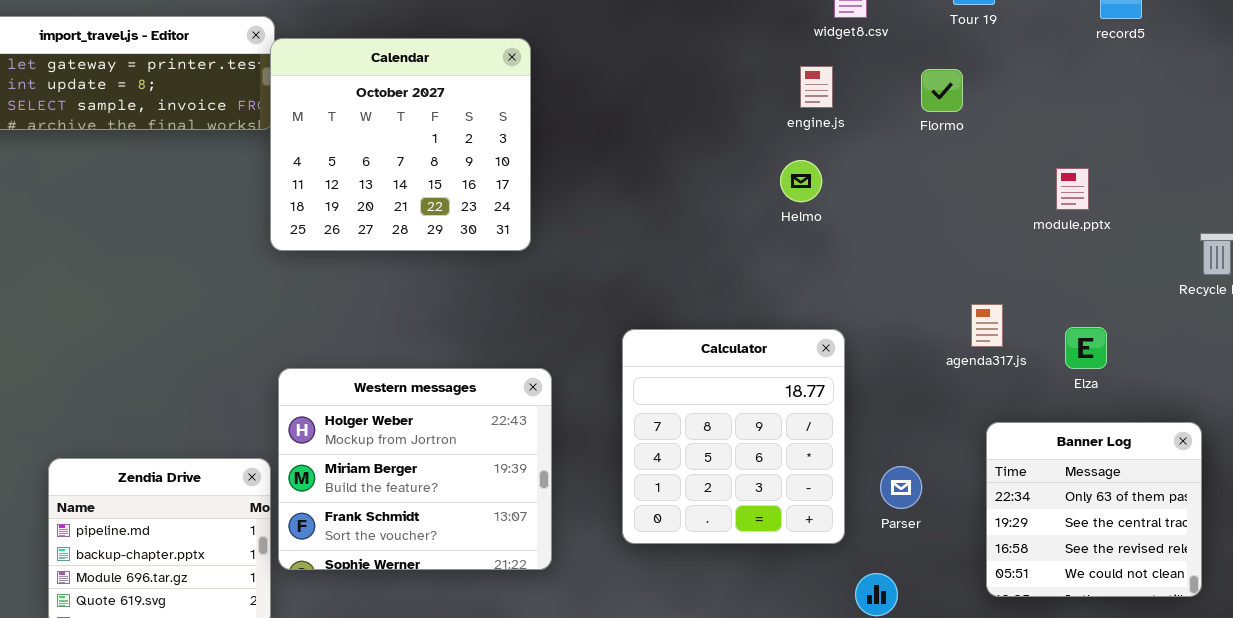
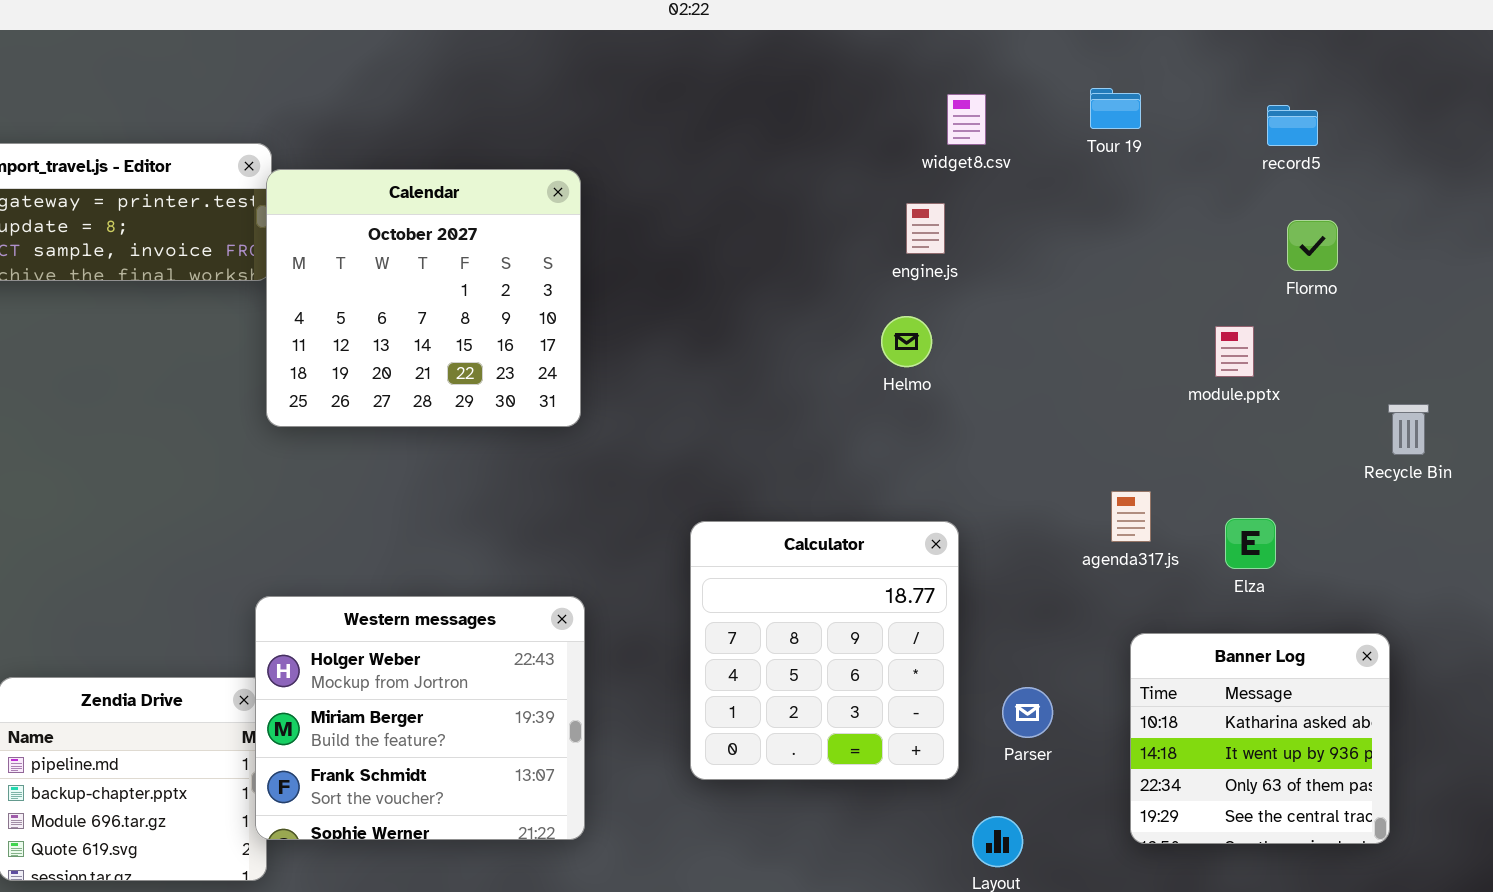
Flormo: [921,69,963,112] -> [1287,220,1338,271], moved
Western messages: [278,368,552,570] -> [255,596,585,840], moved
Banner Log: [986,422,1202,597] -> [1130,633,1390,844], scrolled up 2 rows

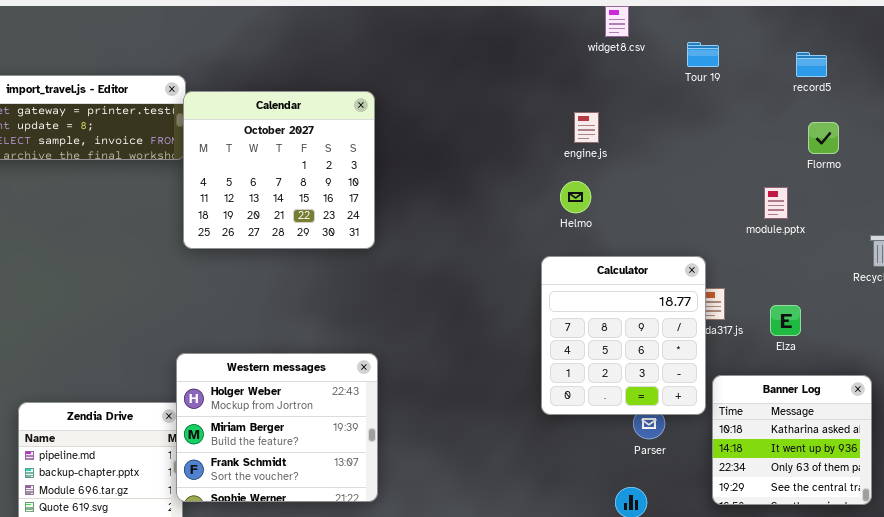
widget8.csv: [947,94,986,145] -> [605,6,629,37], moved
Calculator: [690,521,959,780] -> [541,256,706,415], moved

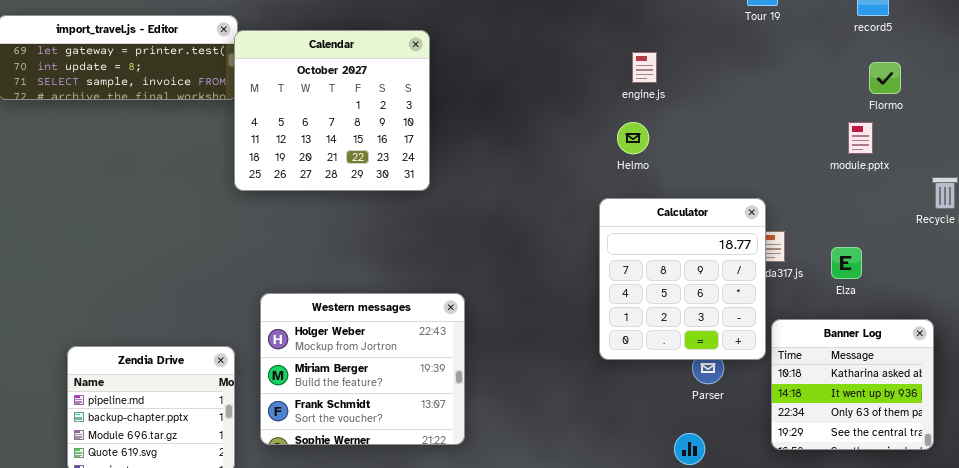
module.pptx: [764,187,788,219] -> [848,122,873,154], moved
Western messages: [176,353,378,502] -> [260,293,465,445], moved

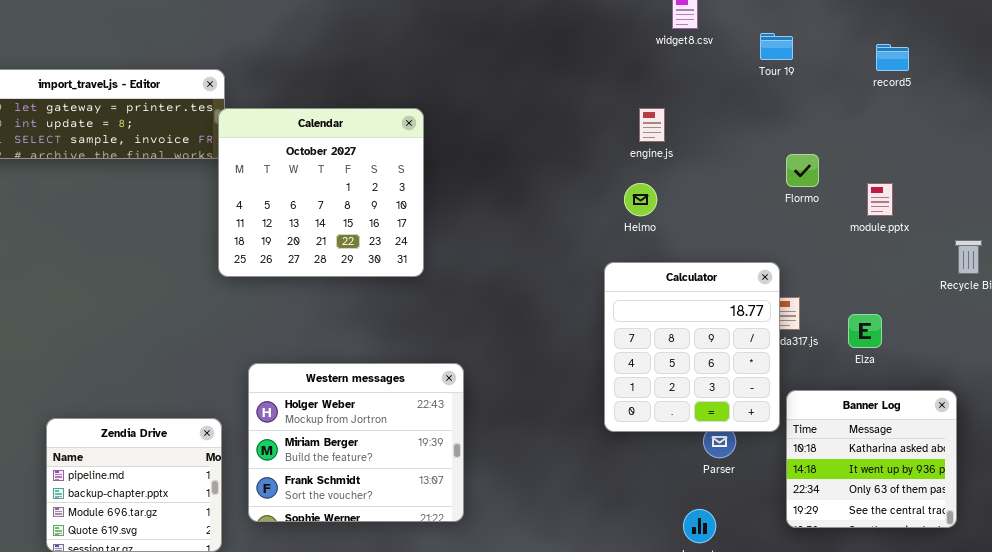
Calendar: [234,30,430,191] -> [218,108,424,277], moved
Flormo: [869,62,901,94] -> [786,154,819,187], moved

